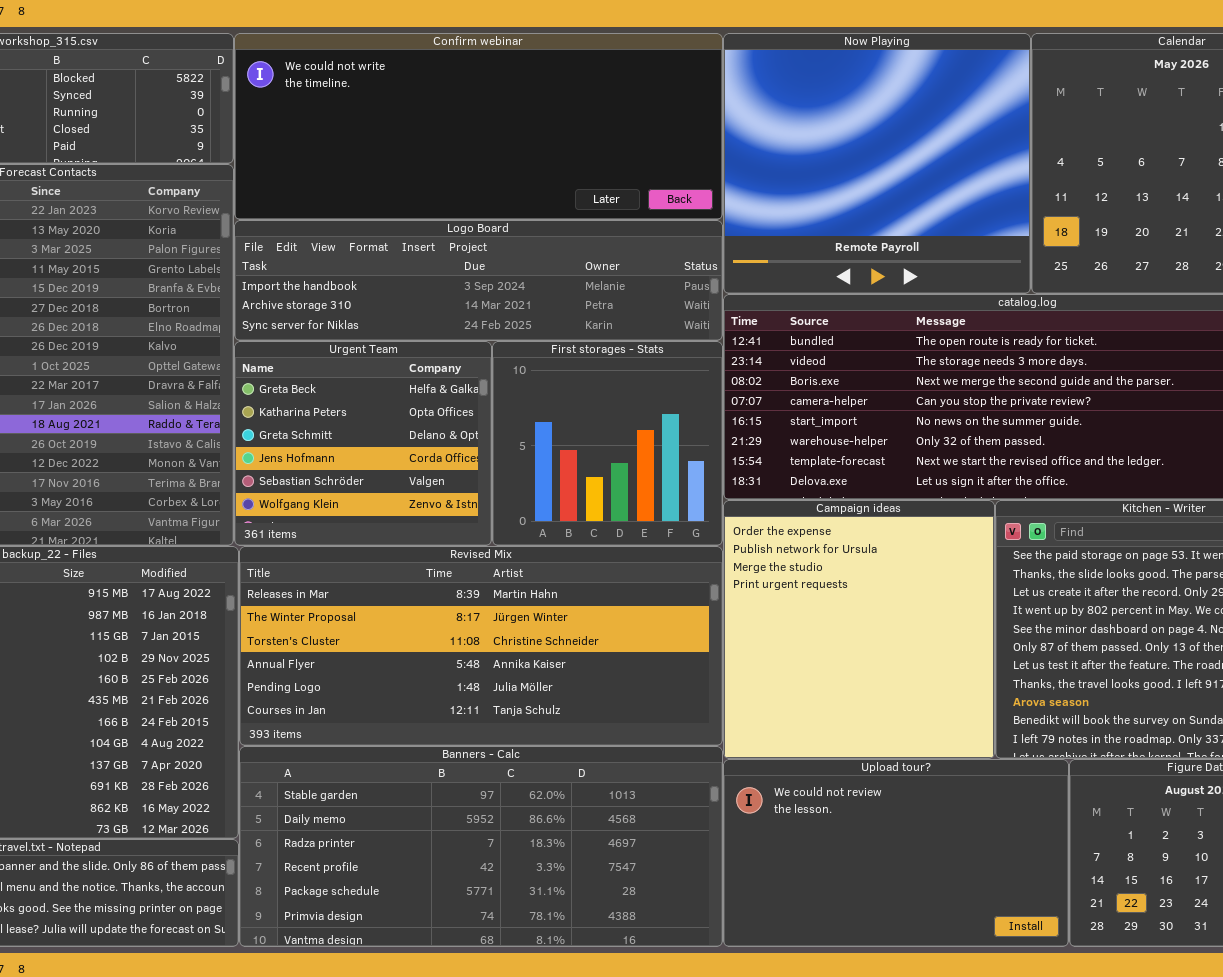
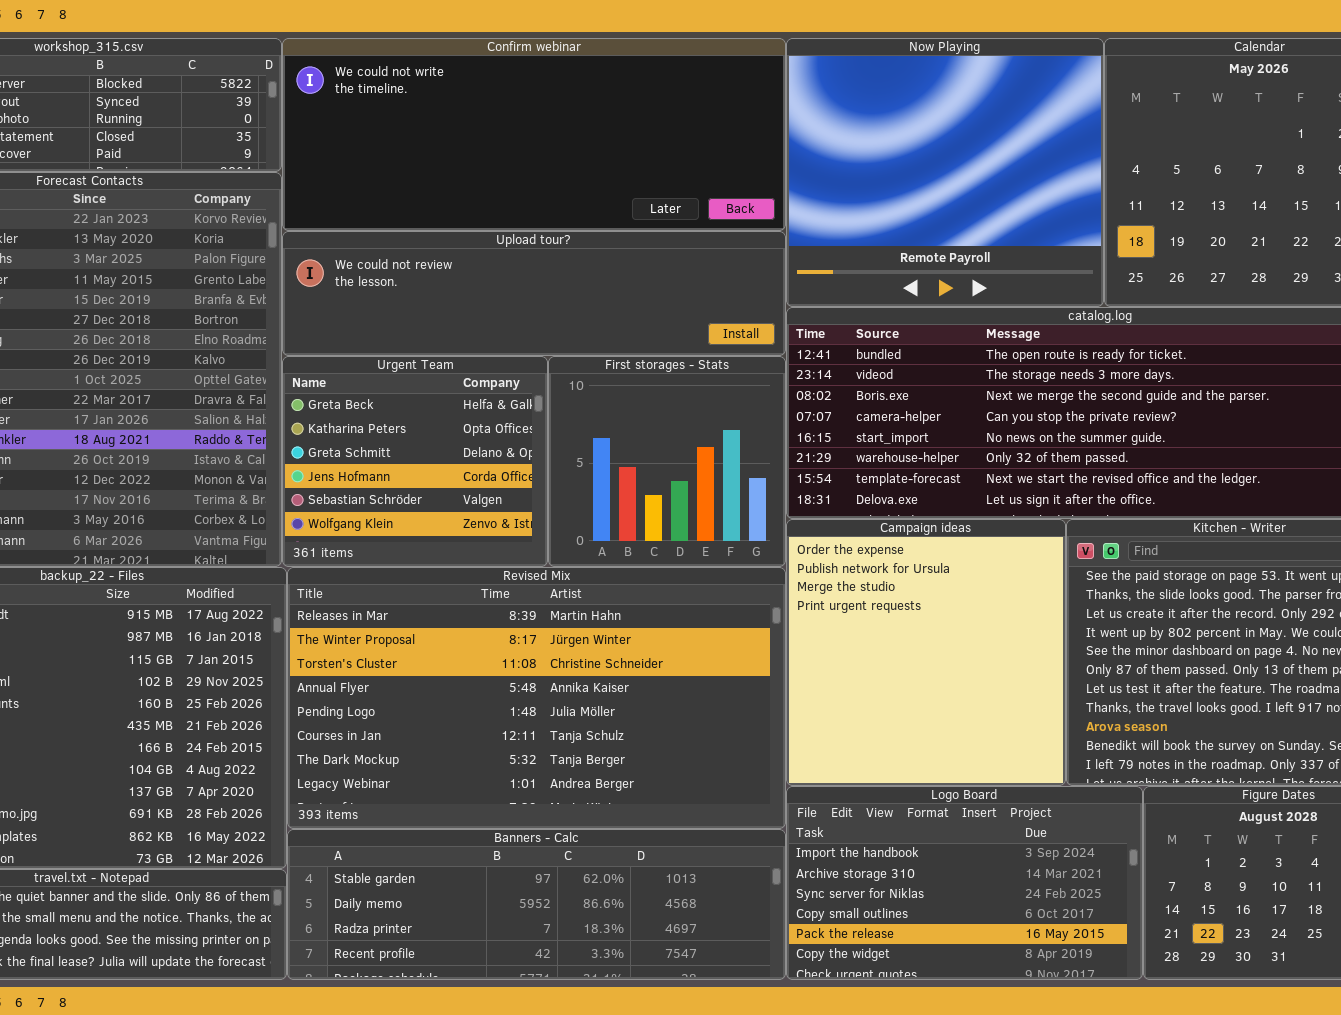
Logo Board: [234,220,723,341] -> [786,786,1143,980], moved, resized
Revised Mix: [239,546,723,746] -> [287,567,786,829], resized
Banners - Calc: [239,746,723,947] -> [287,829,786,980], resized
Upload tour?: [723,759,1069,947] -> [282,231,786,356], moved, resized

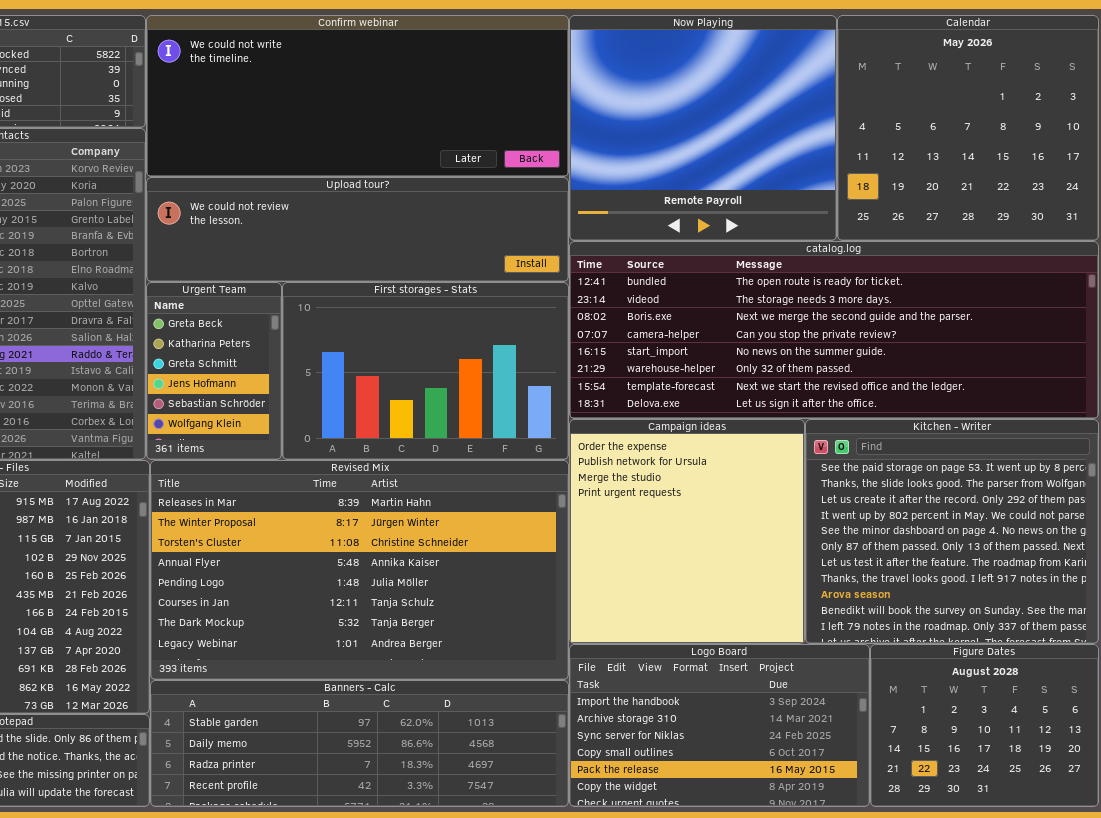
Urgent Team: [282,356,548,567] -> [146,282,282,460], resized
First storages - Stats: [548,356,786,567] -> [282,282,569,460], resized

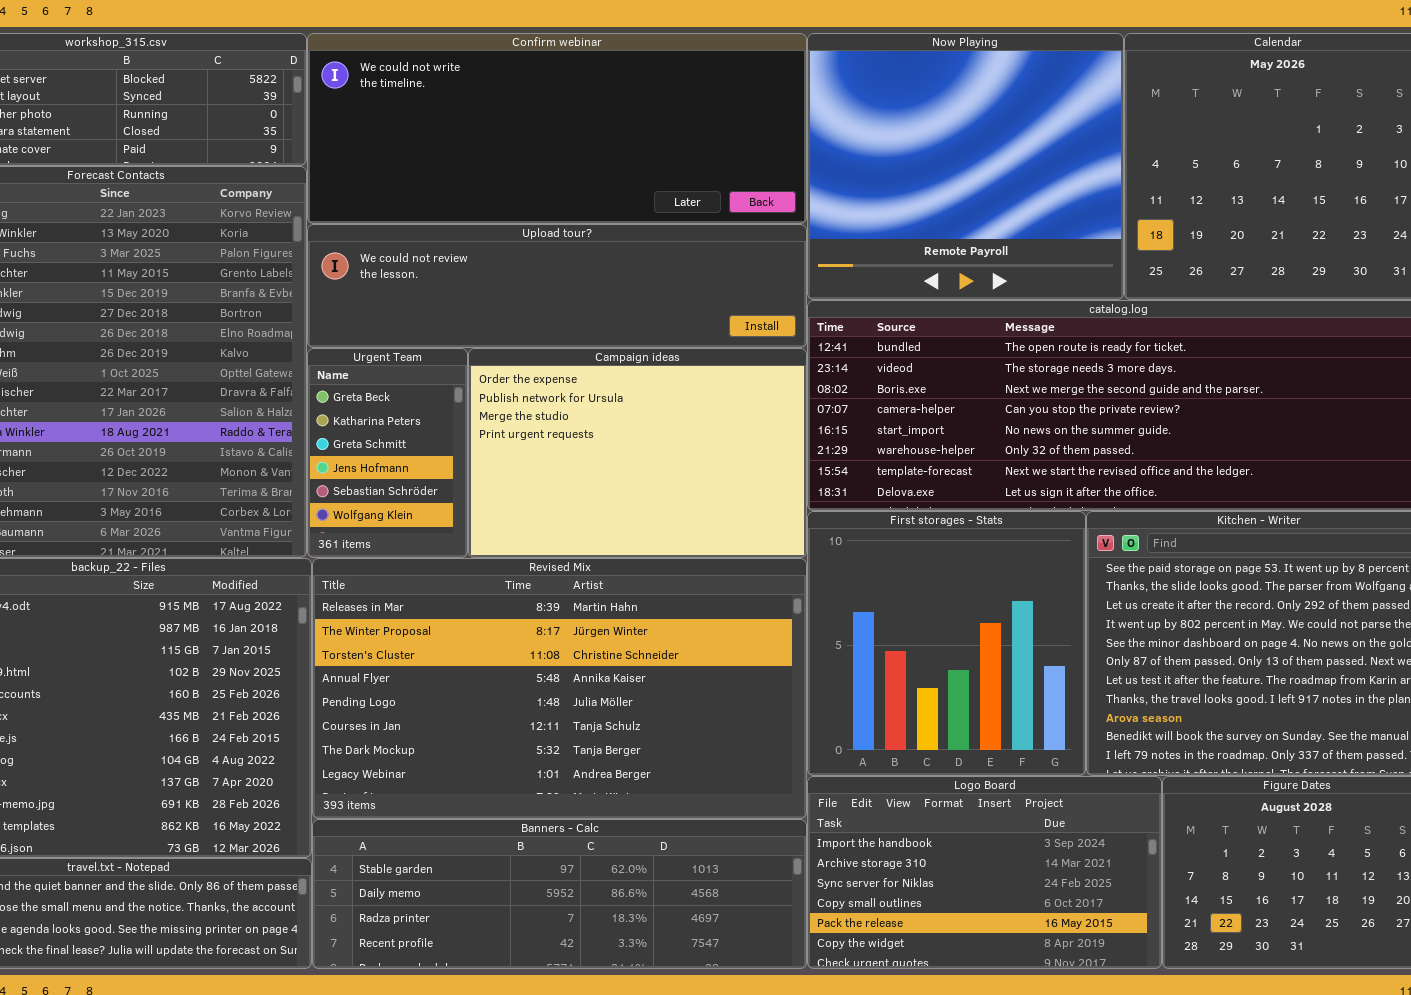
First storages - Stats: [282,282,569,460] -> [807,511,1086,776], moved, resized
Campaign ideas: [569,419,805,644] -> [468,348,807,558], moved, resized

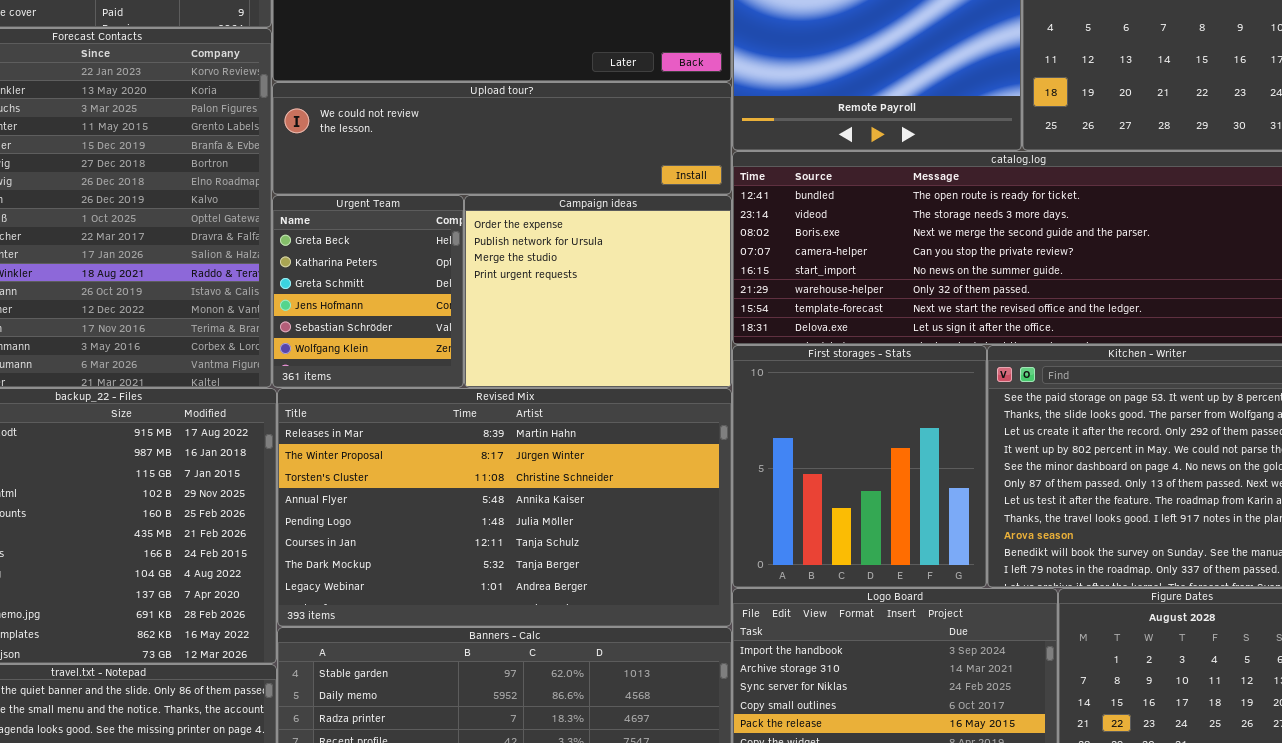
Urgent Team: [307,348,468,558] -> [272,195,464,388], resized
Campaign ideas: [468,348,807,558] -> [464,195,732,388], resized

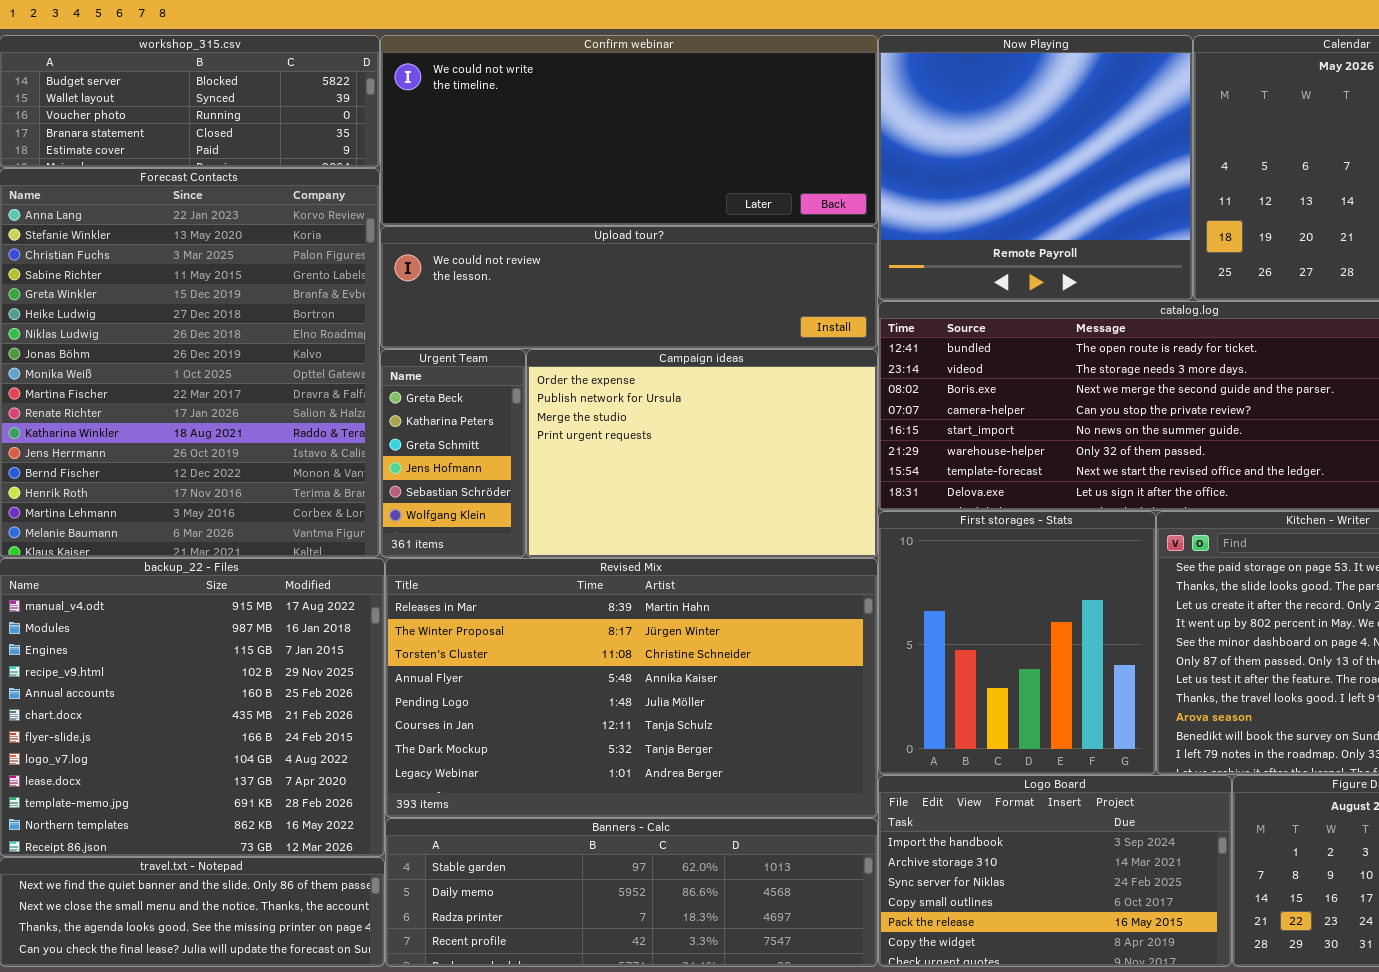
Urgent Team: [272,195,464,388] -> [380,349,526,558], resized
Campaign ideas: [464,195,732,388] -> [526,349,878,558], resized

